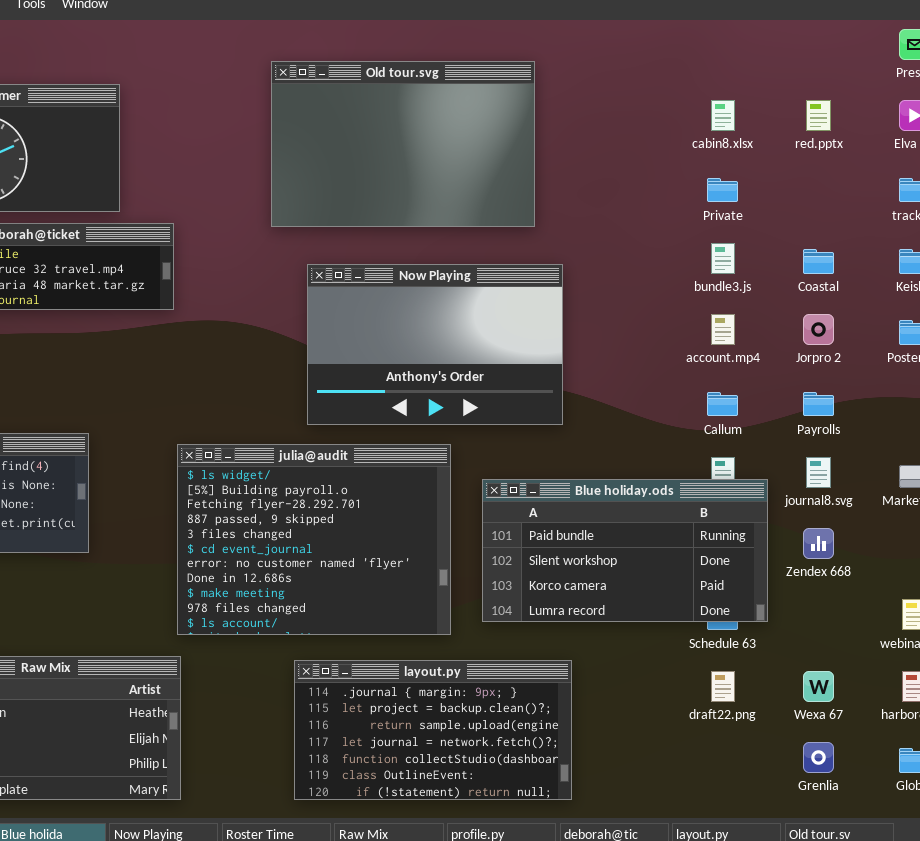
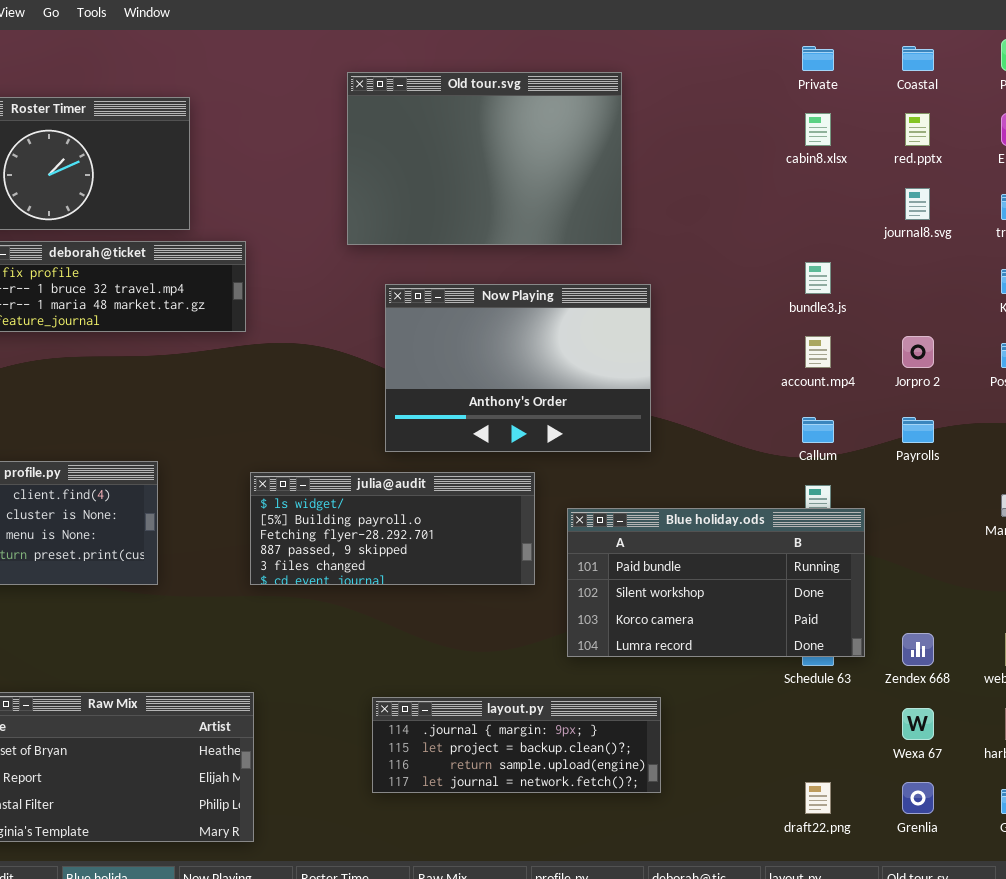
Private: [707,178,738,202] -> [802,46,834,71], moved
Coastal: [803,249,834,274] -> [902,46,934,71], moved
julia@audit: [177,444,451,635] -> [250,472,535,585], resized
journal8.svg: [806,457,831,488] -> [905,188,930,220], moved
Zendex 668: [803,528,834,559] -> [902,633,934,666], moved
layout.py: [294,660,572,800] -> [372,697,661,793], resized
draft22.png: [711,671,735,702] -> [805,782,831,814], moved

